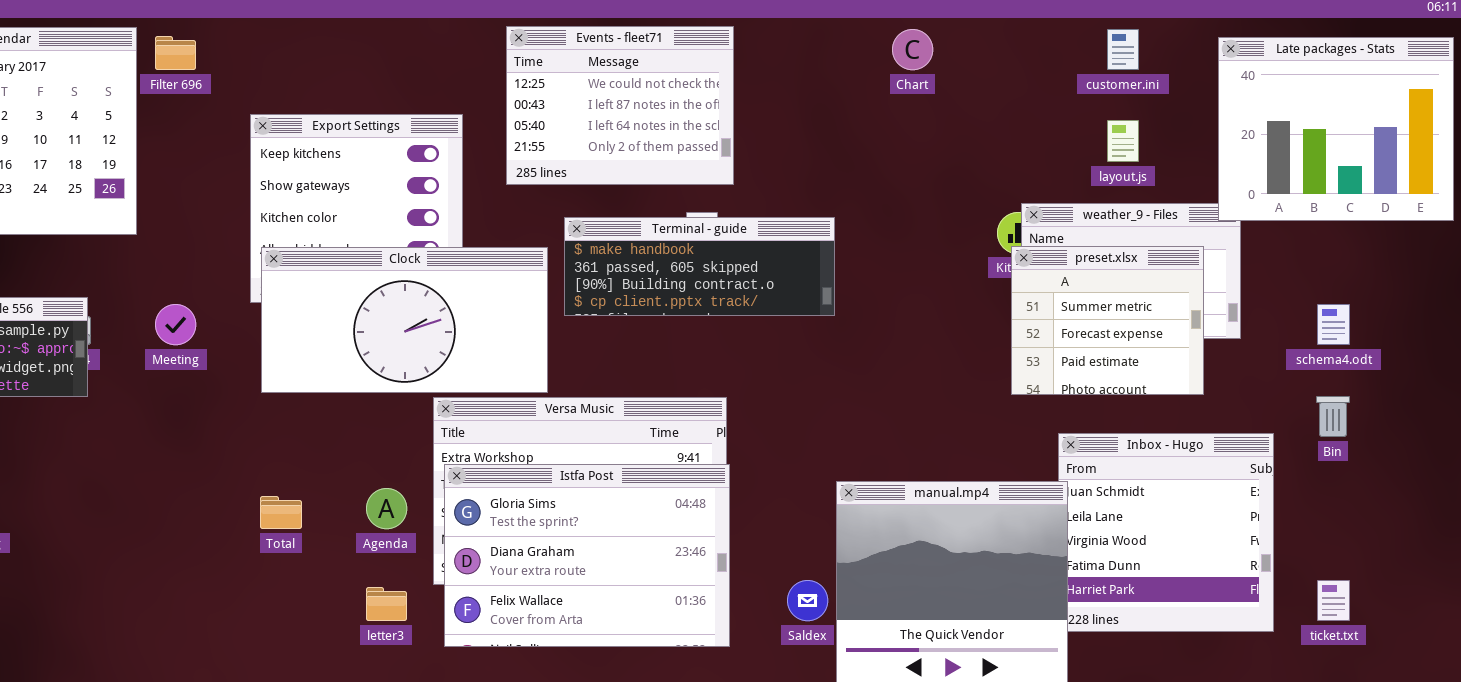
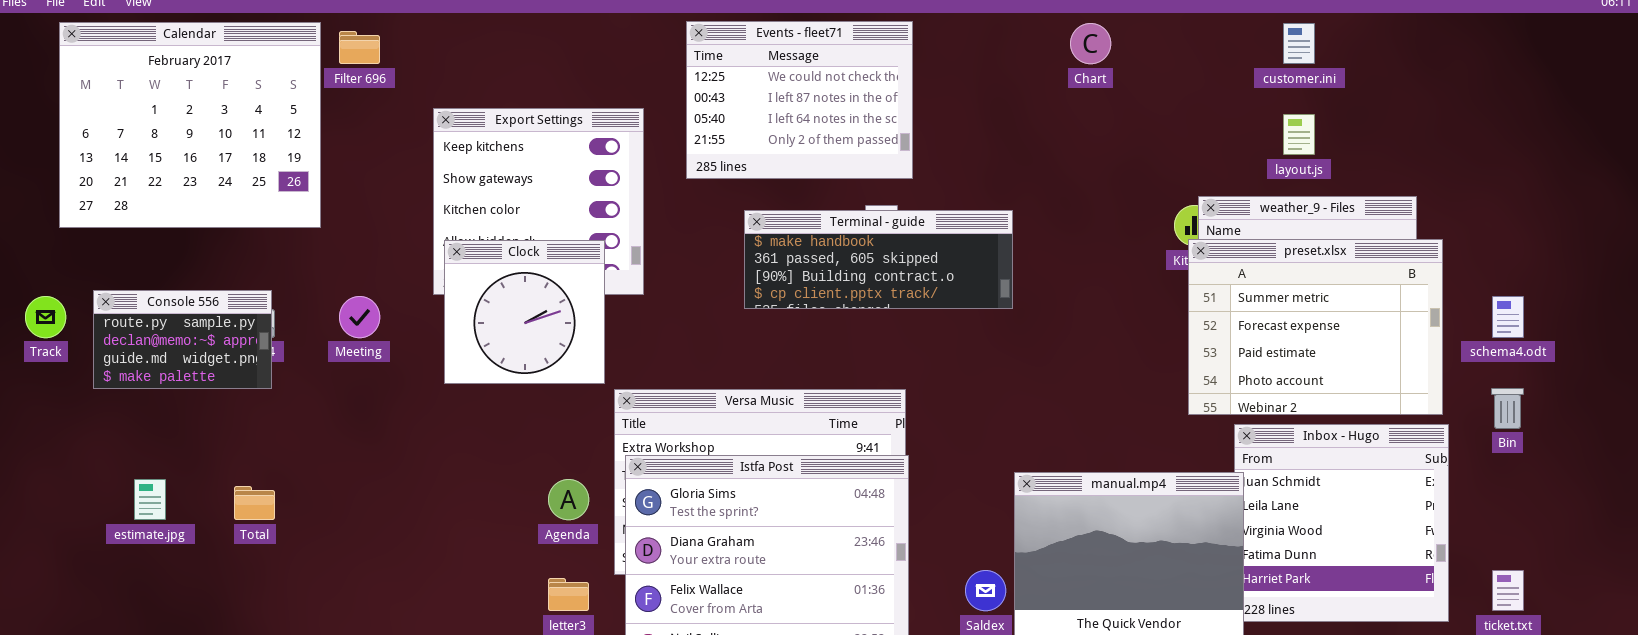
Late packages - Stats: [1218,37,1454,221] -> none, closed
preset.xlsx: [1011,246,1204,395] -> [1188,239,1443,415], resized
Clock: [261,247,548,393] -> [444,240,605,384], resized
Total: [260,496,302,529] -> [234,486,275,520], moved

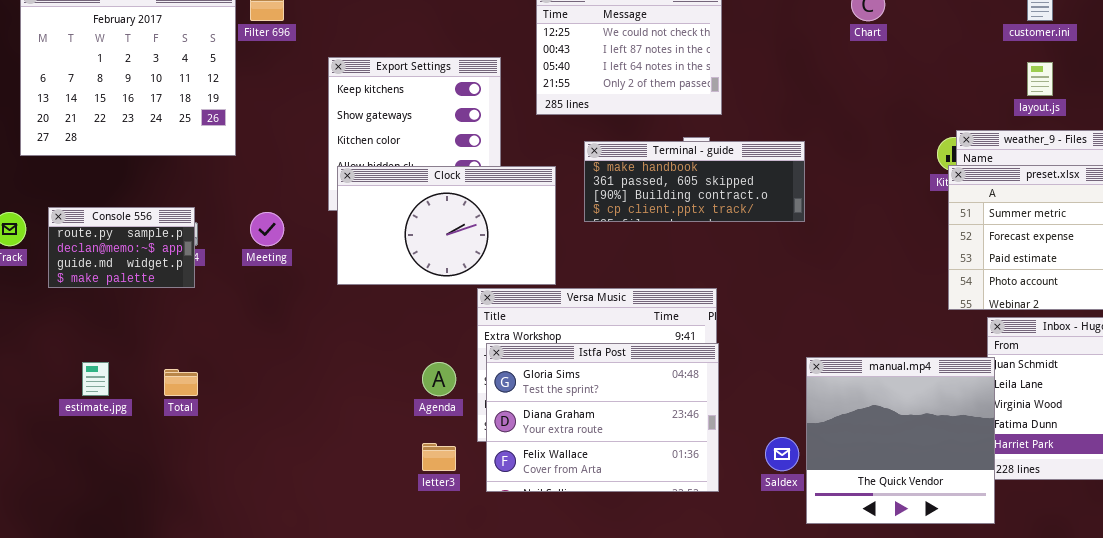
Clock: [444,240,605,384] -> [337,166,556,285], resized

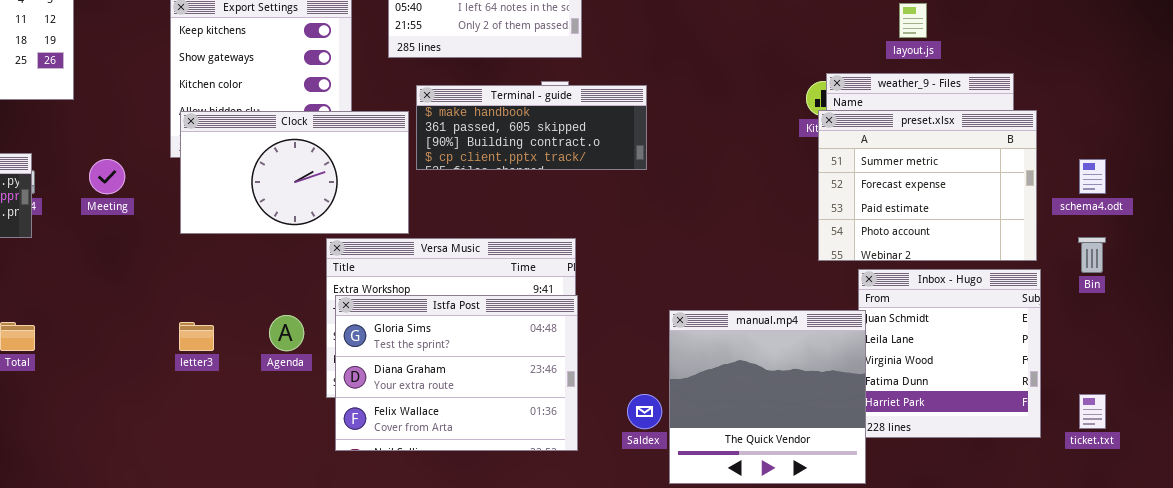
Terminal - guide: [584,141,805,222] -> [416,85,647,170], moved
letter3: [422,443,456,471] -> [179,322,214,351], moved

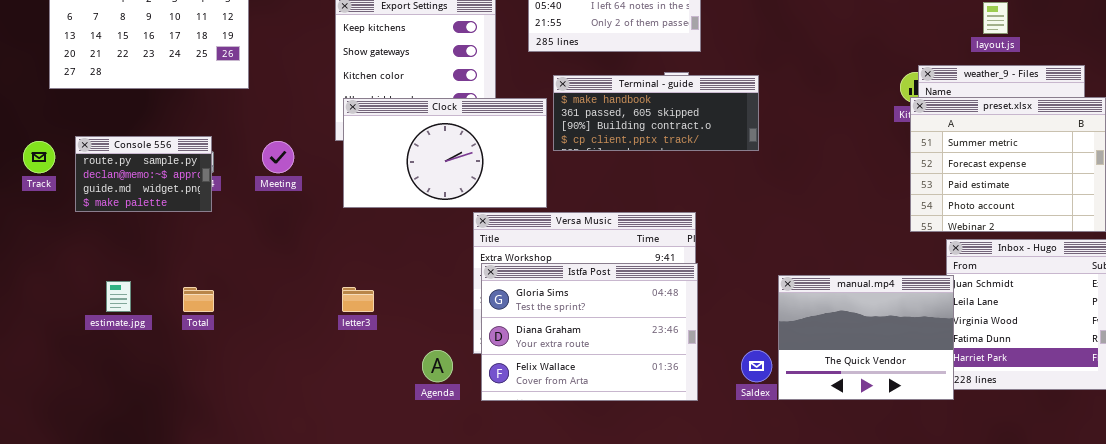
manual.mp4: [669,310,866,484] -> [778,275,954,400], resized
Agenda: [269,315,304,351] -> [422,350,453,382], moved

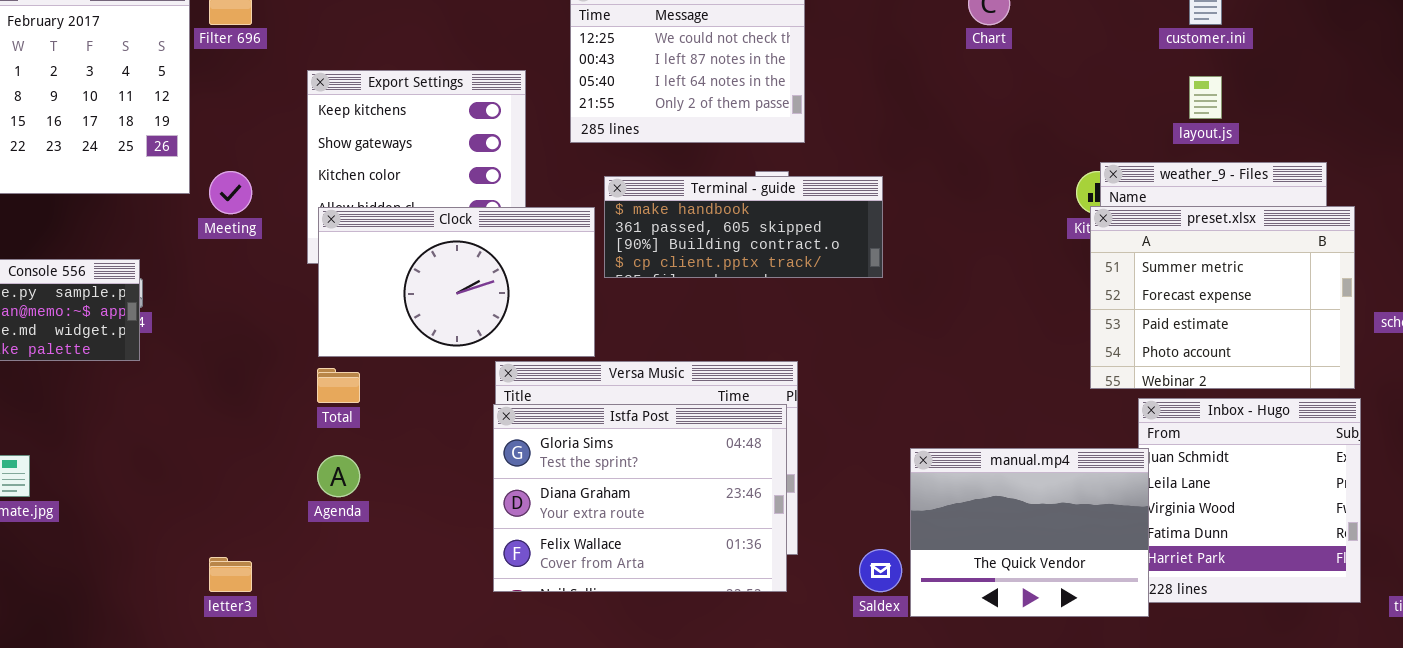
Meeting: [262,141,294,173] -> [209,171,252,214], moved
Istfa Post: [481,263,698,401] -> [493,404,787,592], moved
Total: [183,287,214,312] -> [317,368,360,403], moved
letter3: [342,287,374,312] -> [209,557,252,592], moved
Agenda: [422,350,453,382] -> [317,455,360,497], moved

